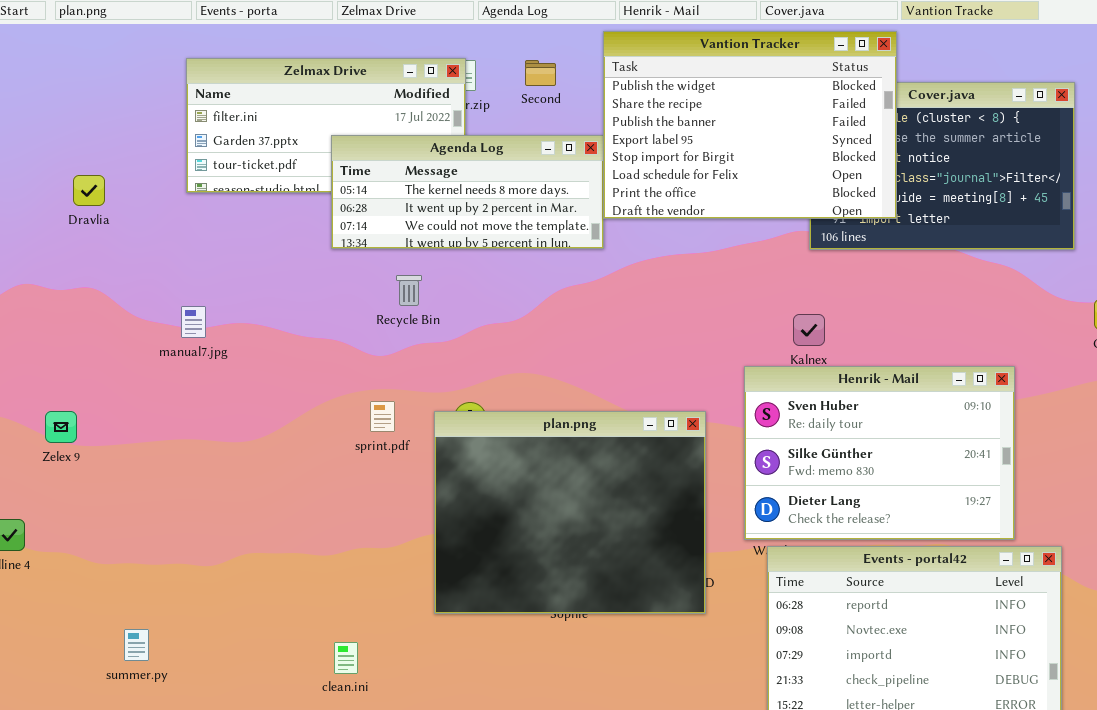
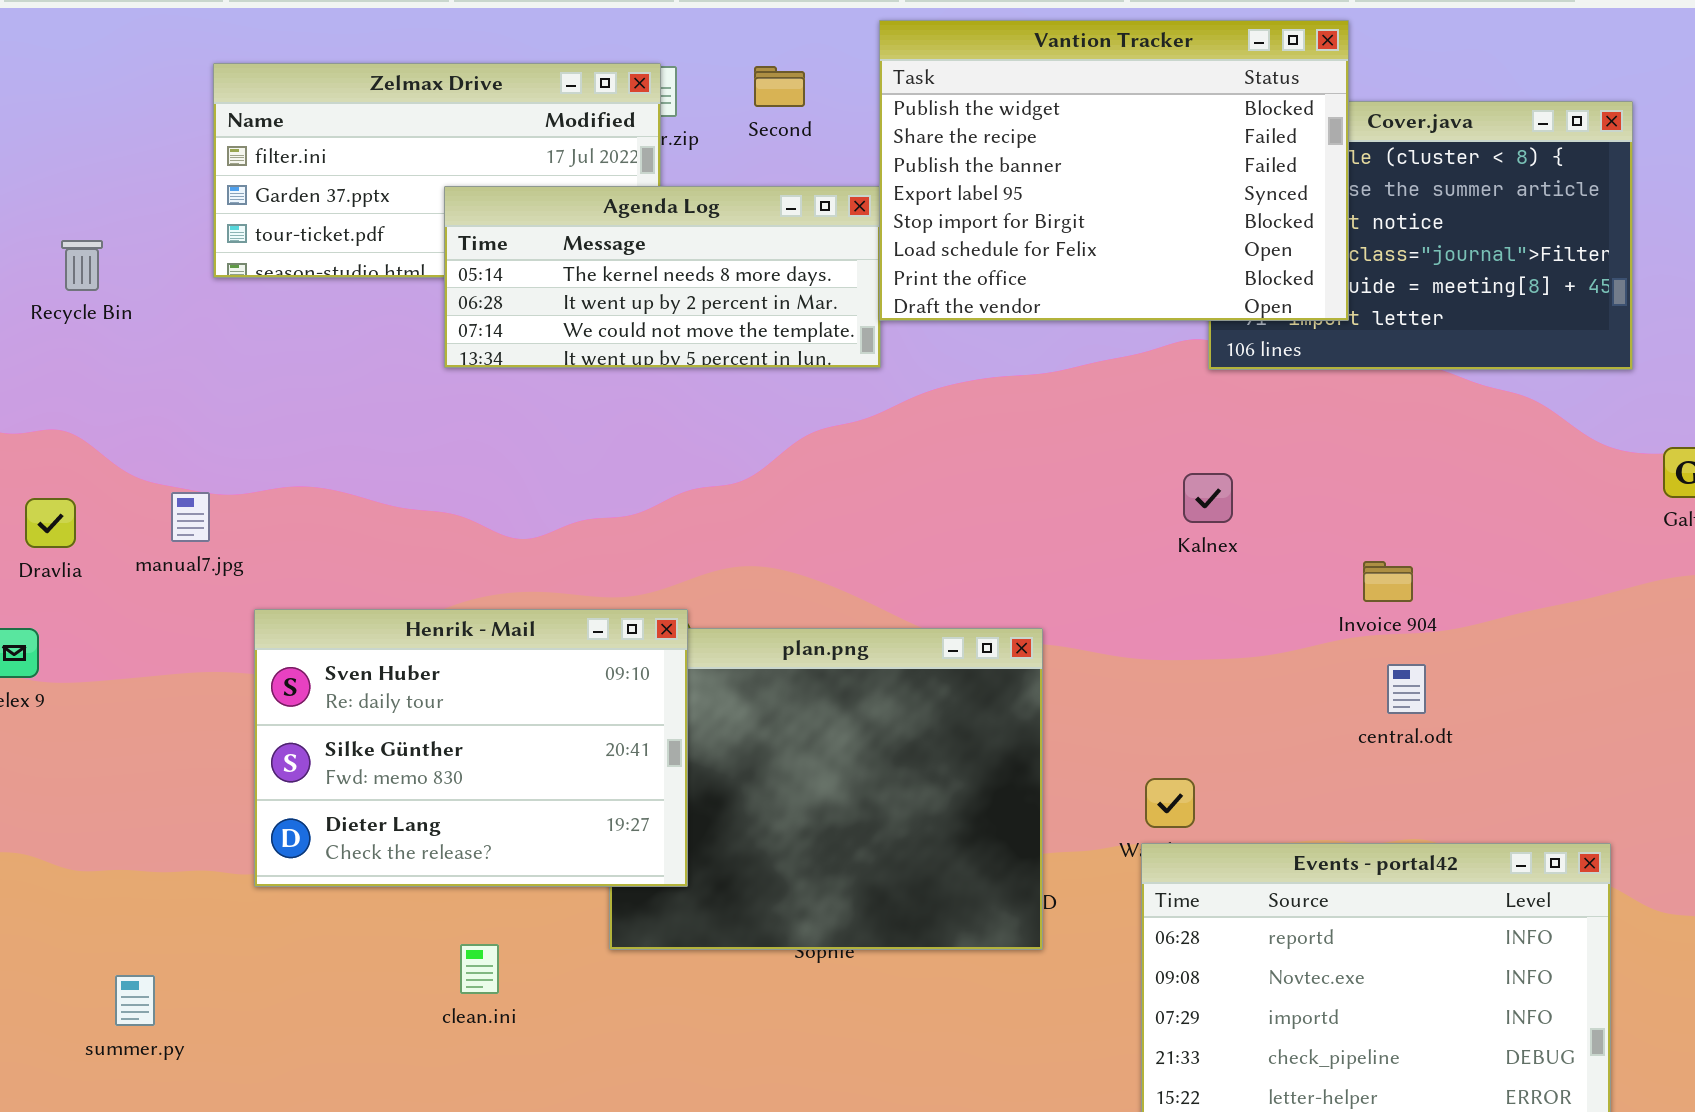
Dravlia: [73,175,105,206] -> [25,498,76,548], moved
Recycle Bin: [396,275,422,306] -> [61,240,103,291], moved
manual7.jpg: [181,306,206,338] -> [171,492,210,542], moved
Henrik - Mail: [744,366,1015,540] -> [254,609,688,887], moved
clean.ini: [334,642,358,674] -> [460,944,499,994], moved

